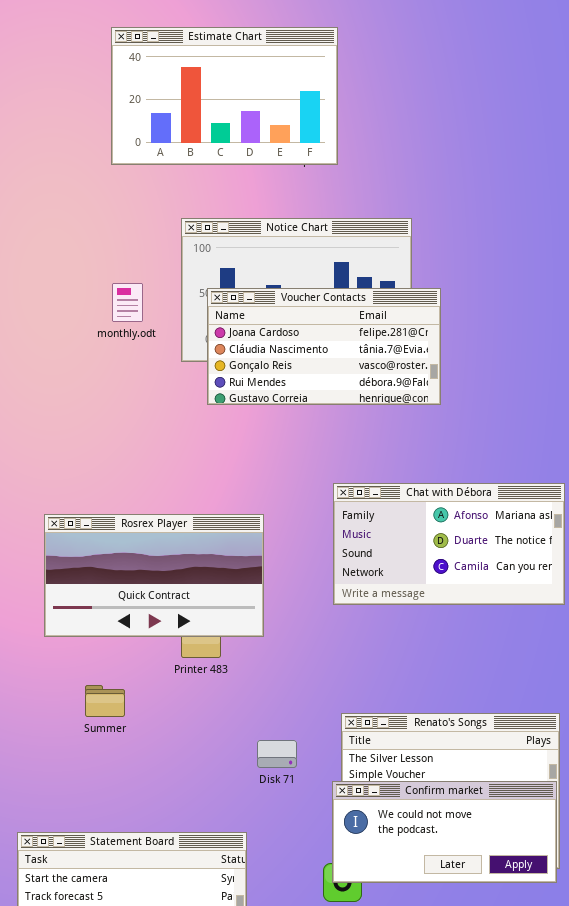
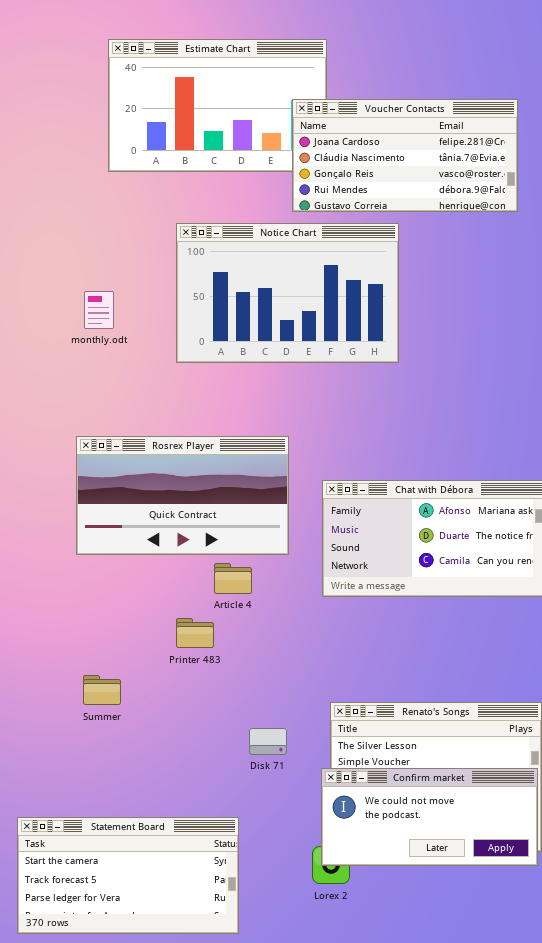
monthly.odt: [112,283,143,322] -> [84,291,114,329], moved
Voucher Contacts: [207,288,441,405] -> [292,99,518,212], moved
Rosrex Player: [44,514,264,637] -> [76,436,289,555], moved

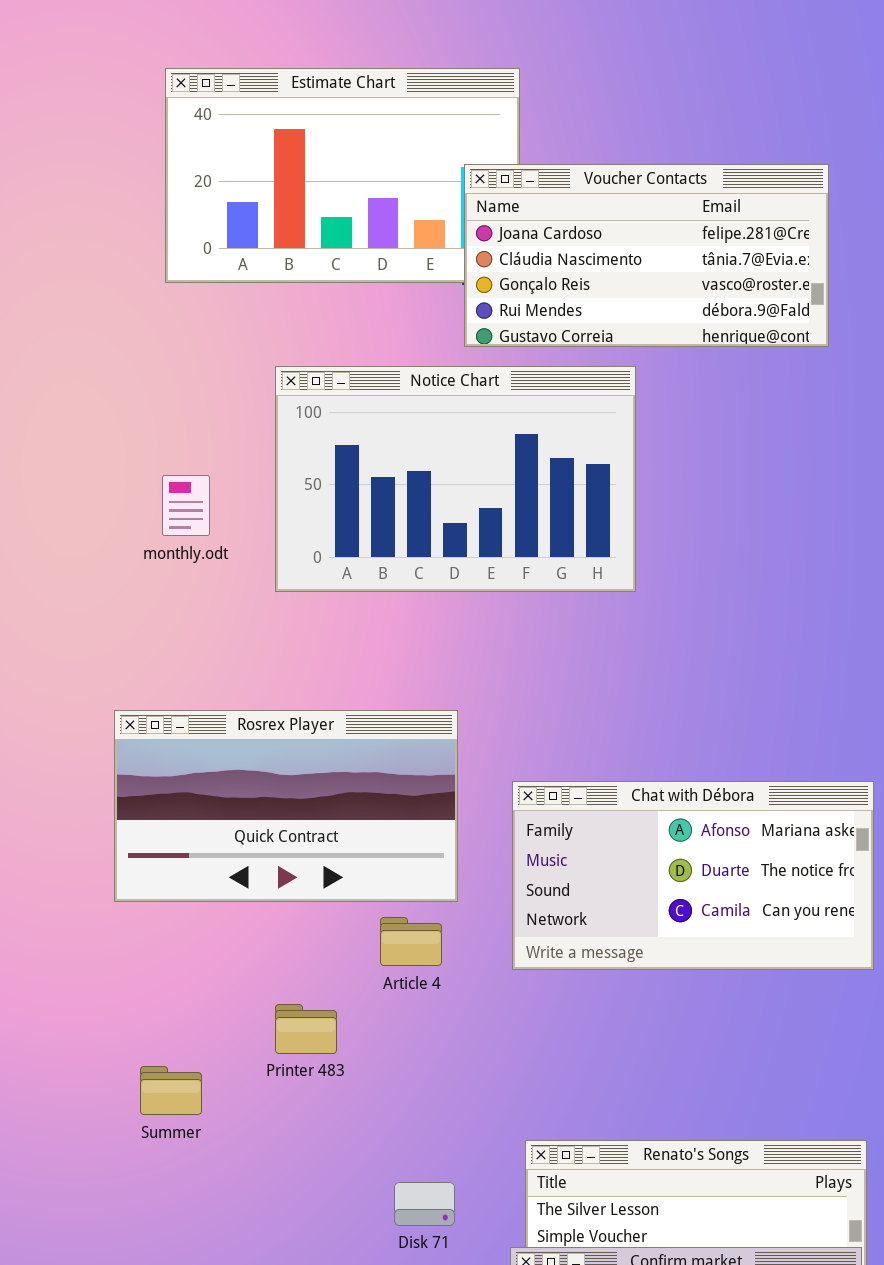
monthly.odt: [84,291,114,329] -> [162,475,210,536], moved
Article 4: [214,563,252,594] -> [380,917,442,966], moved
Summer: [83,675,121,705] -> [140,1066,202,1115], moved

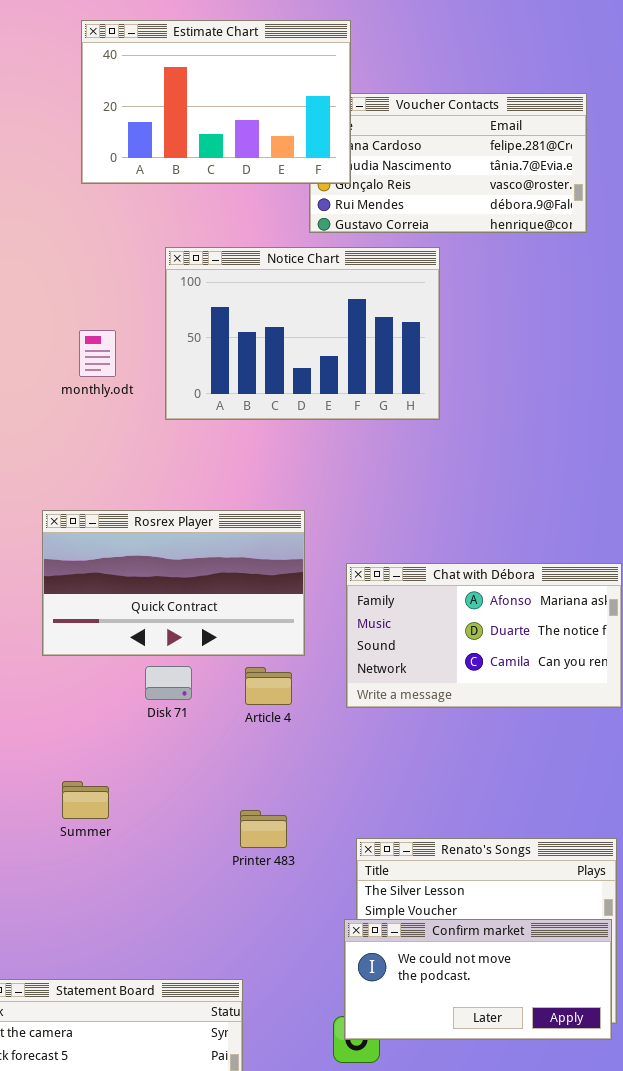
Estimate Chart: [165,68,520,283] -> [81,20,351,184], raised
Printer 483: [275,1004,337,1054] -> [240,810,287,848], moved
Disk 71: [394,1182,455,1226] -> [145,666,192,700], moved

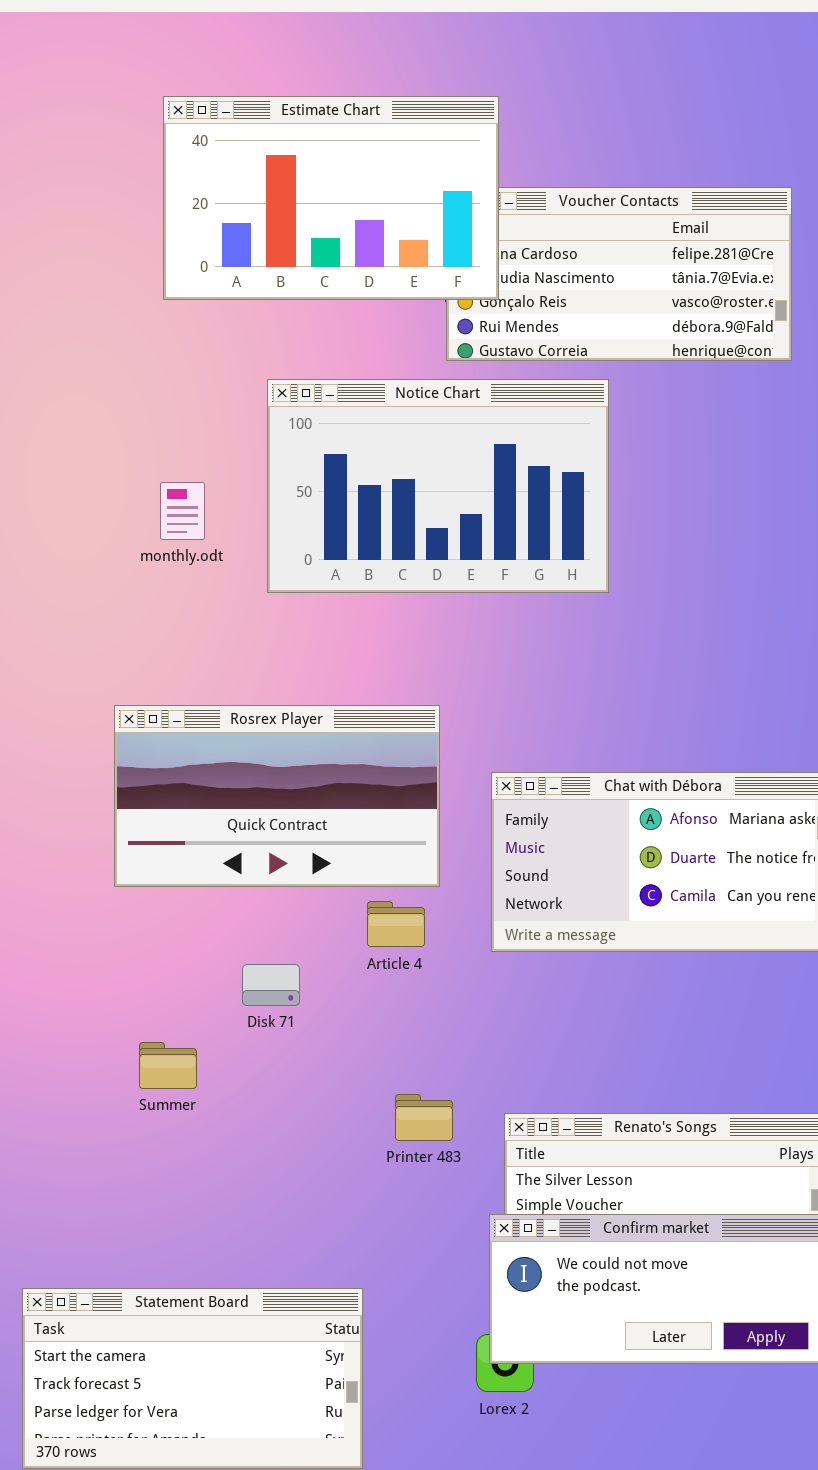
Disk 71: [145,666,192,700] -> [242,964,300,1006], moved
Printer 483: [240,810,287,848] -> [395,1094,453,1141], moved

